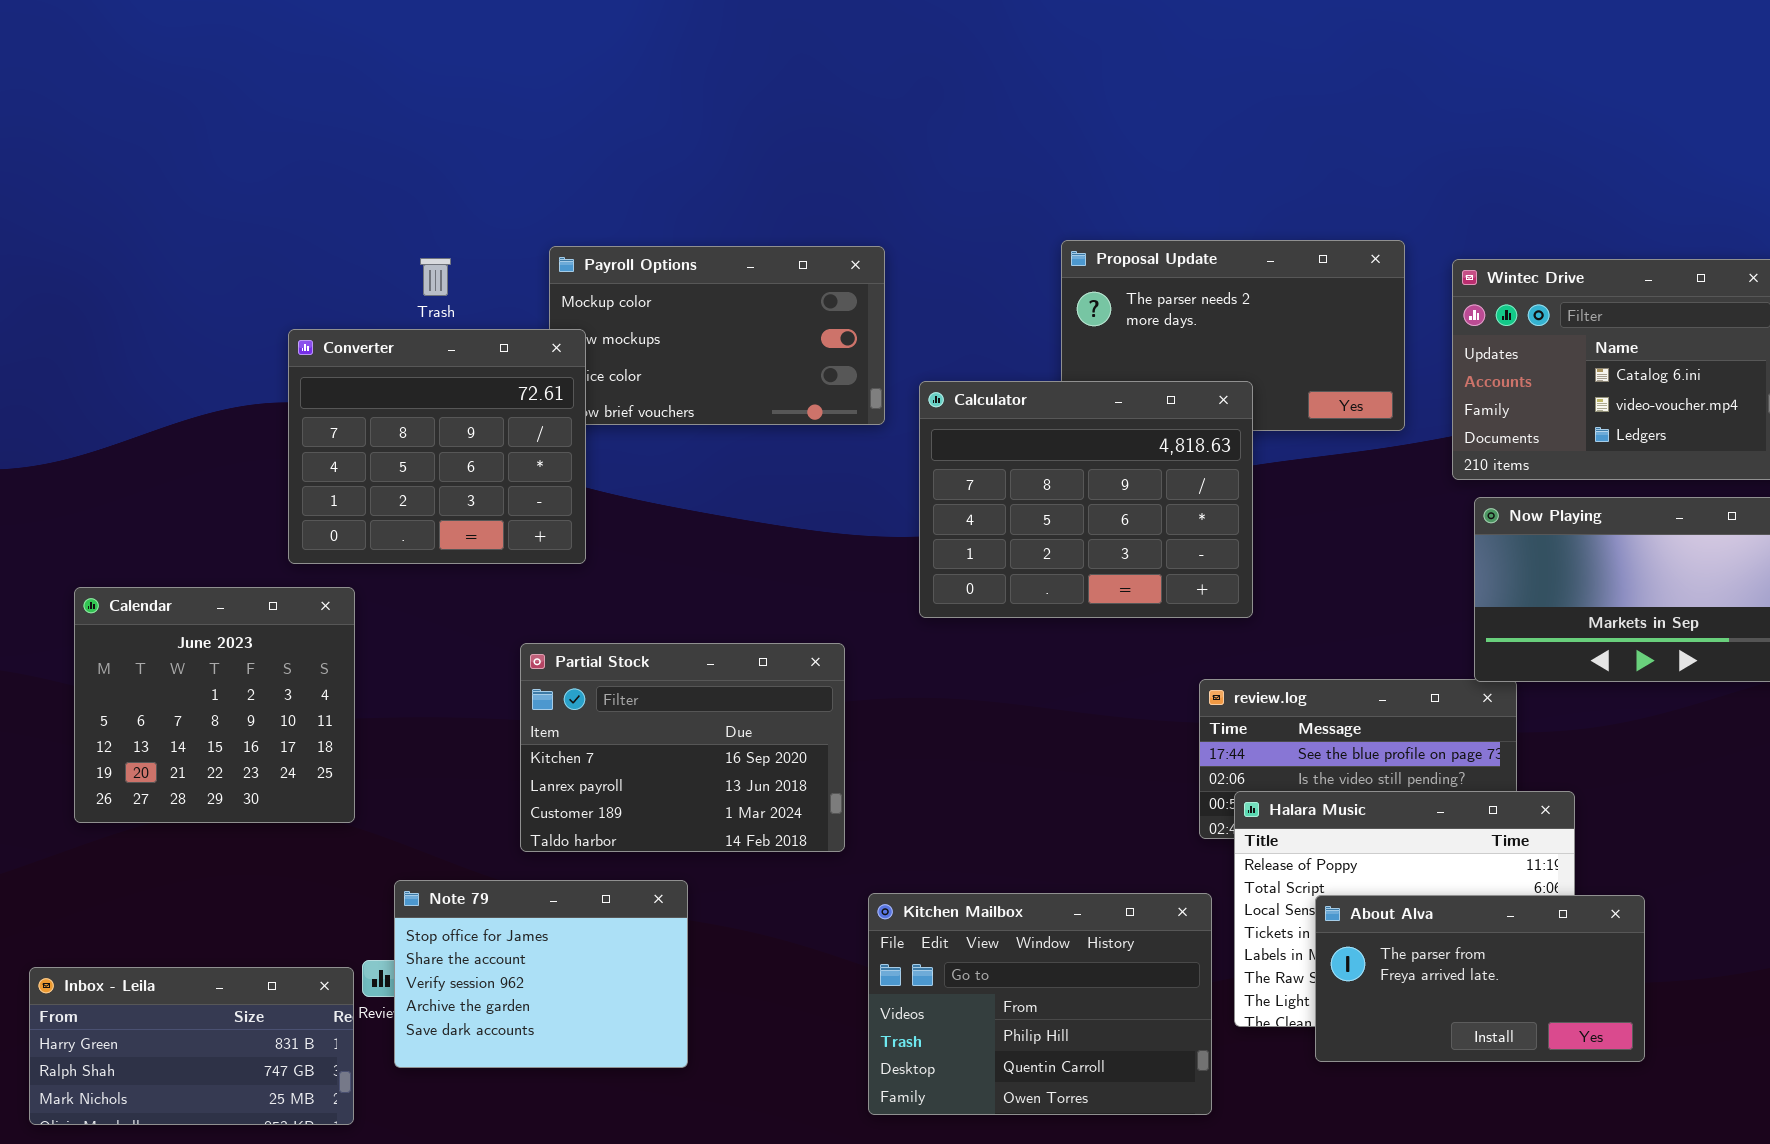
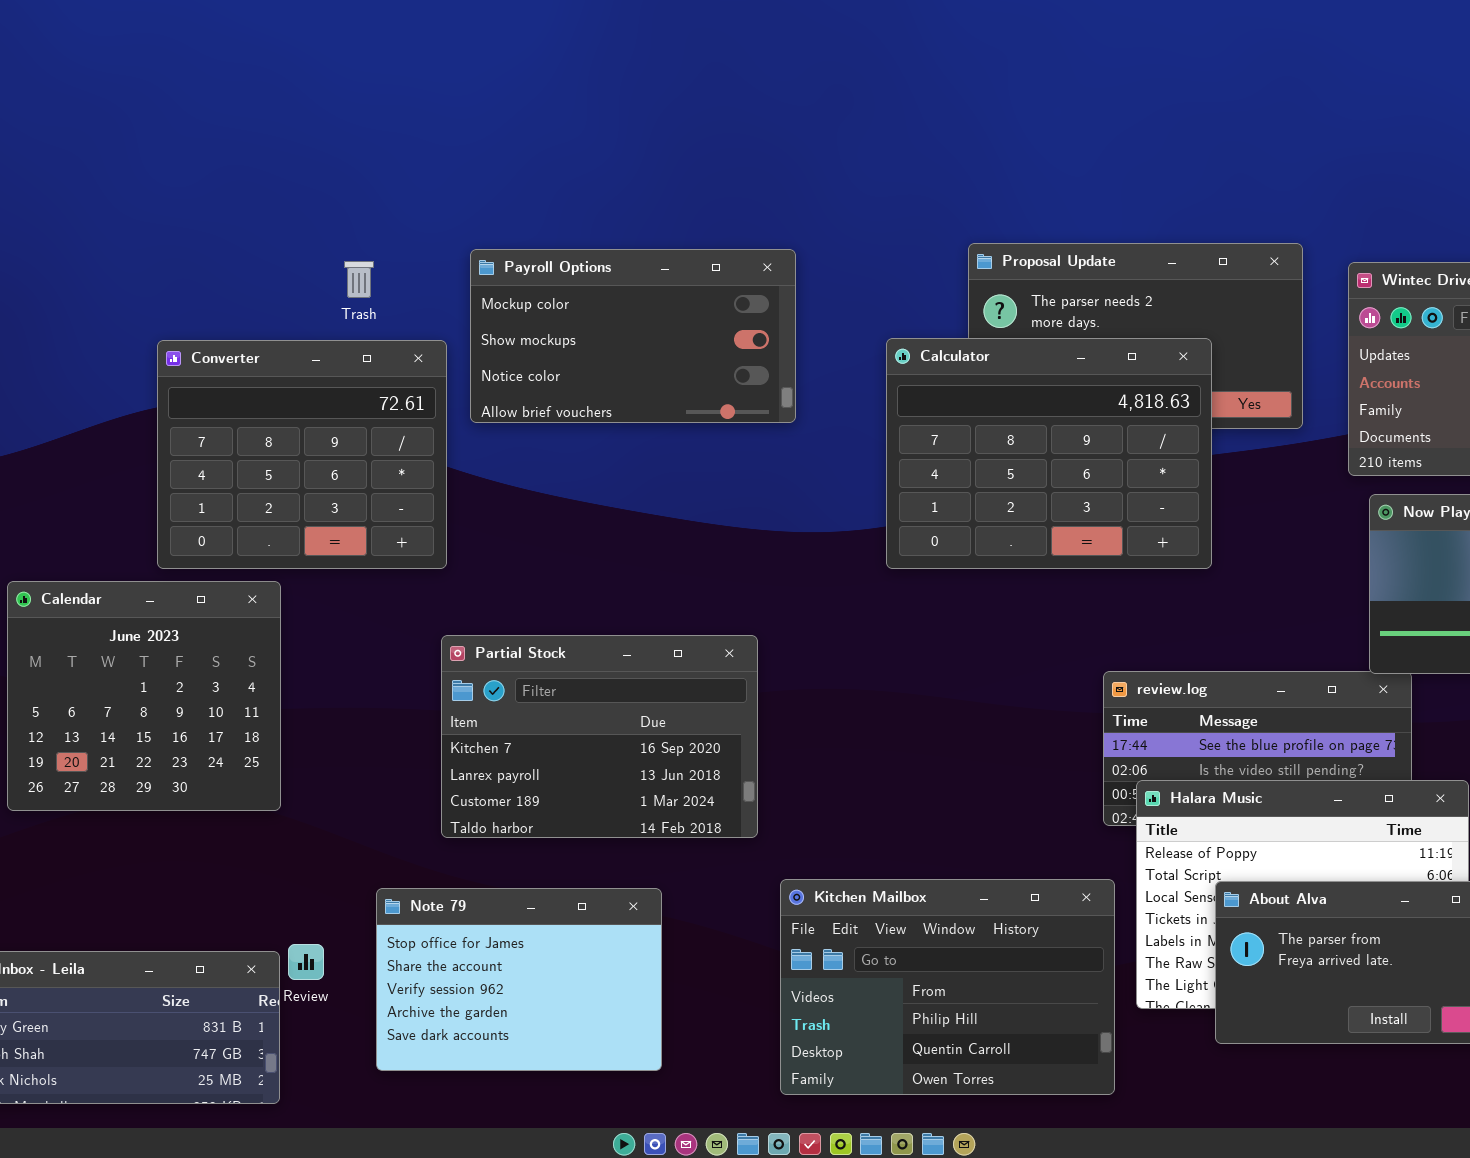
Converter: [288,329,586,564] -> [157,340,447,569], moved
Calculator: [919,381,1253,618] -> [886,338,1212,569], moved
Note 79: [394,880,688,1068] -> [376,888,662,1071], moved

